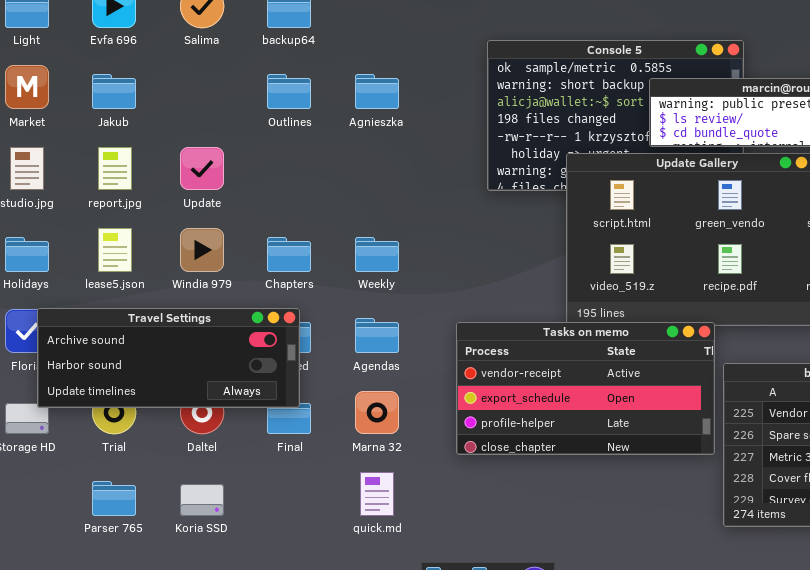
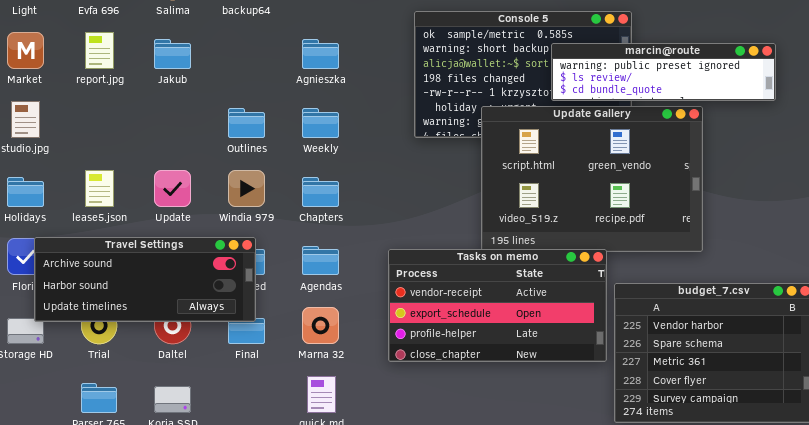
Jakub: [92,74,136,109] -> [154,39,191,69], moved
Outlines: [267,74,311,109] -> [228,108,265,138], moved
report.jpg: [98,147,132,190] -> [85,32,114,69], moved
Update: [180,147,224,190] -> [154,170,191,207], moved
Windia 979: [180,228,224,272] -> [228,170,265,207], moved
Chapters: [267,237,311,272] -> [302,177,339,207], moved
Weekly: [355,237,399,272] -> [302,108,339,138], moved

